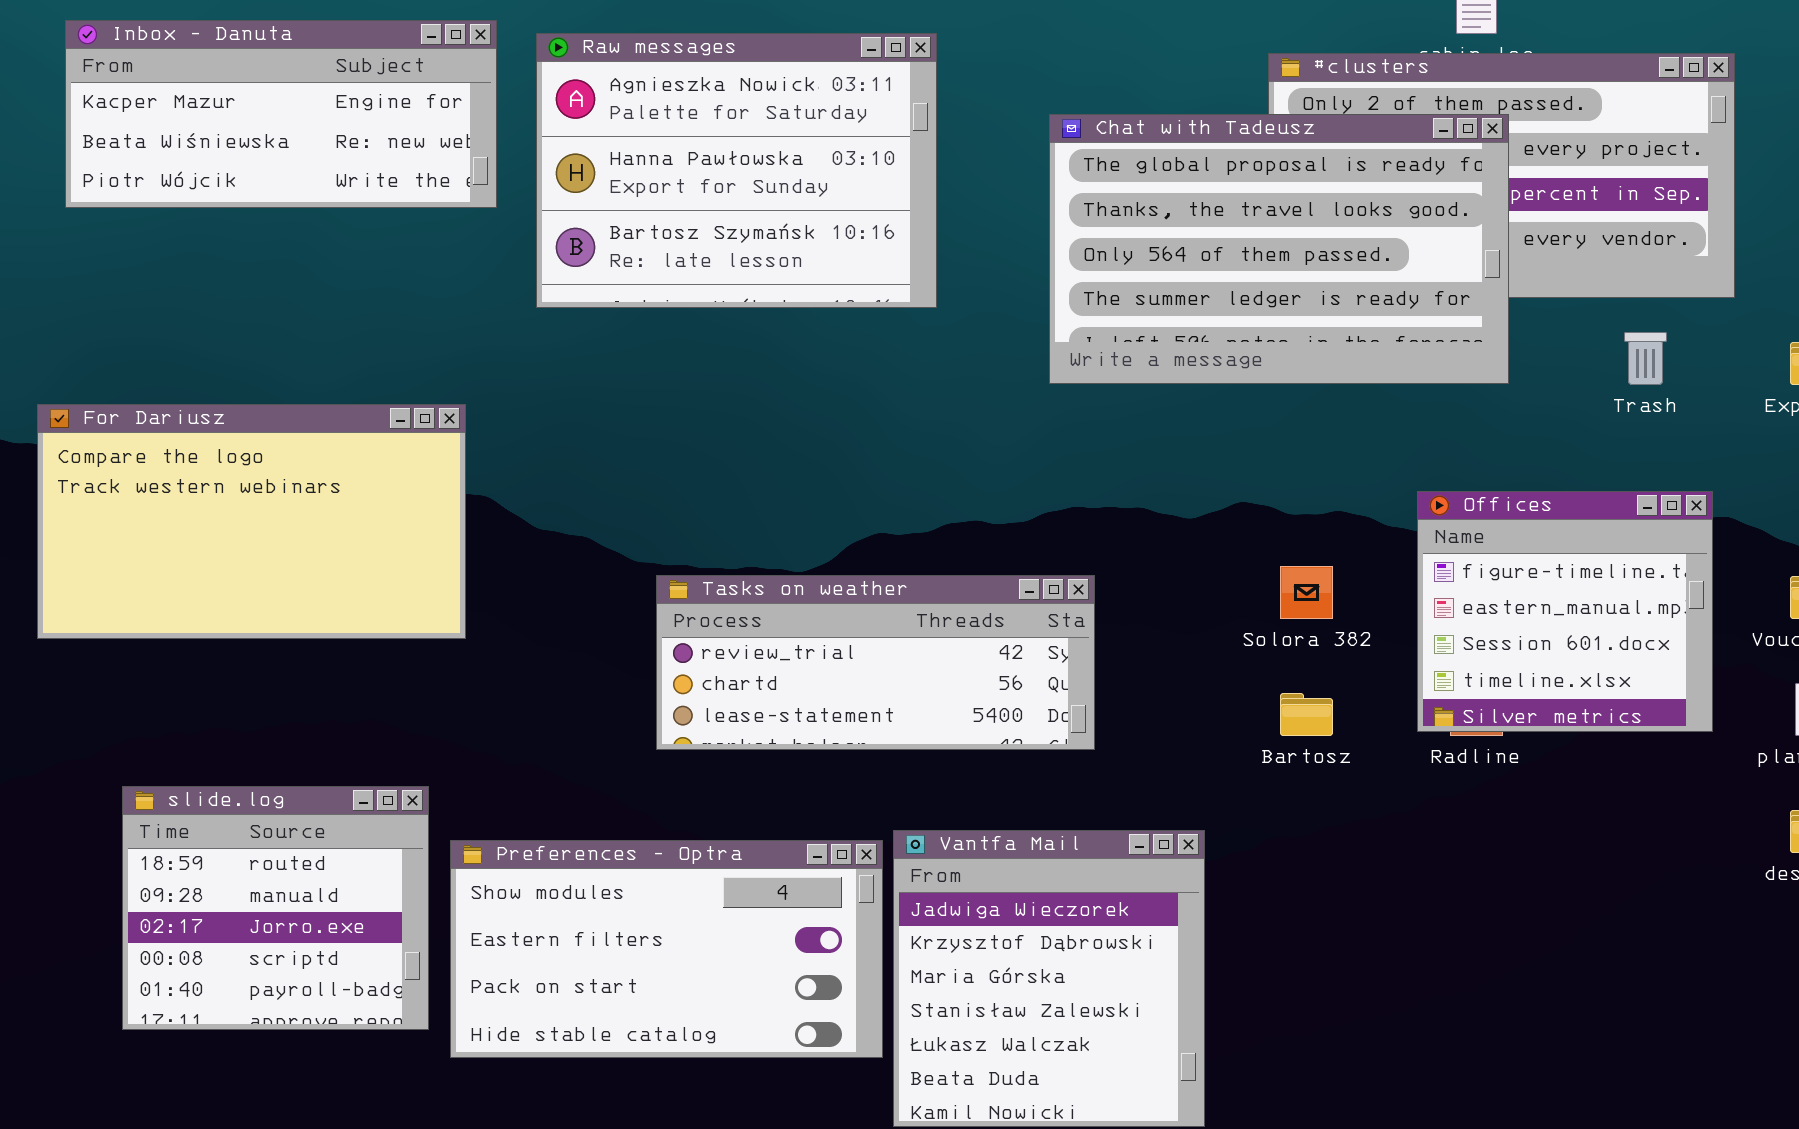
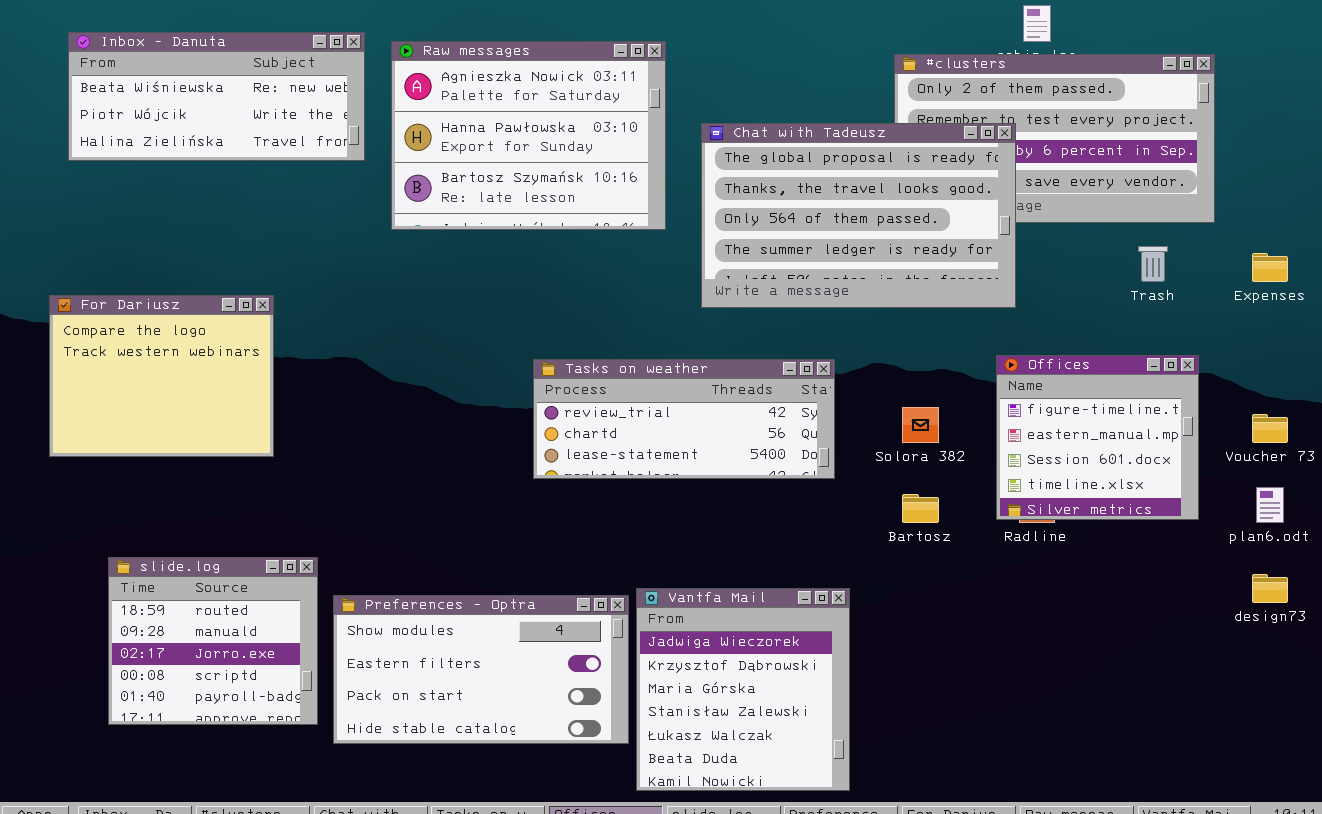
Inbox - Danuta: [65,20,497,208] -> [68,32,365,161], scrolled down 1 row
Chat with Tadeusz: [1049,114,1509,384] -> [701,123,1016,308], moved
For Dariusz: [37,404,466,639] -> [49,295,274,457], resized
Tasks on weather: [656,575,1095,750] -> [533,359,835,479], moved

